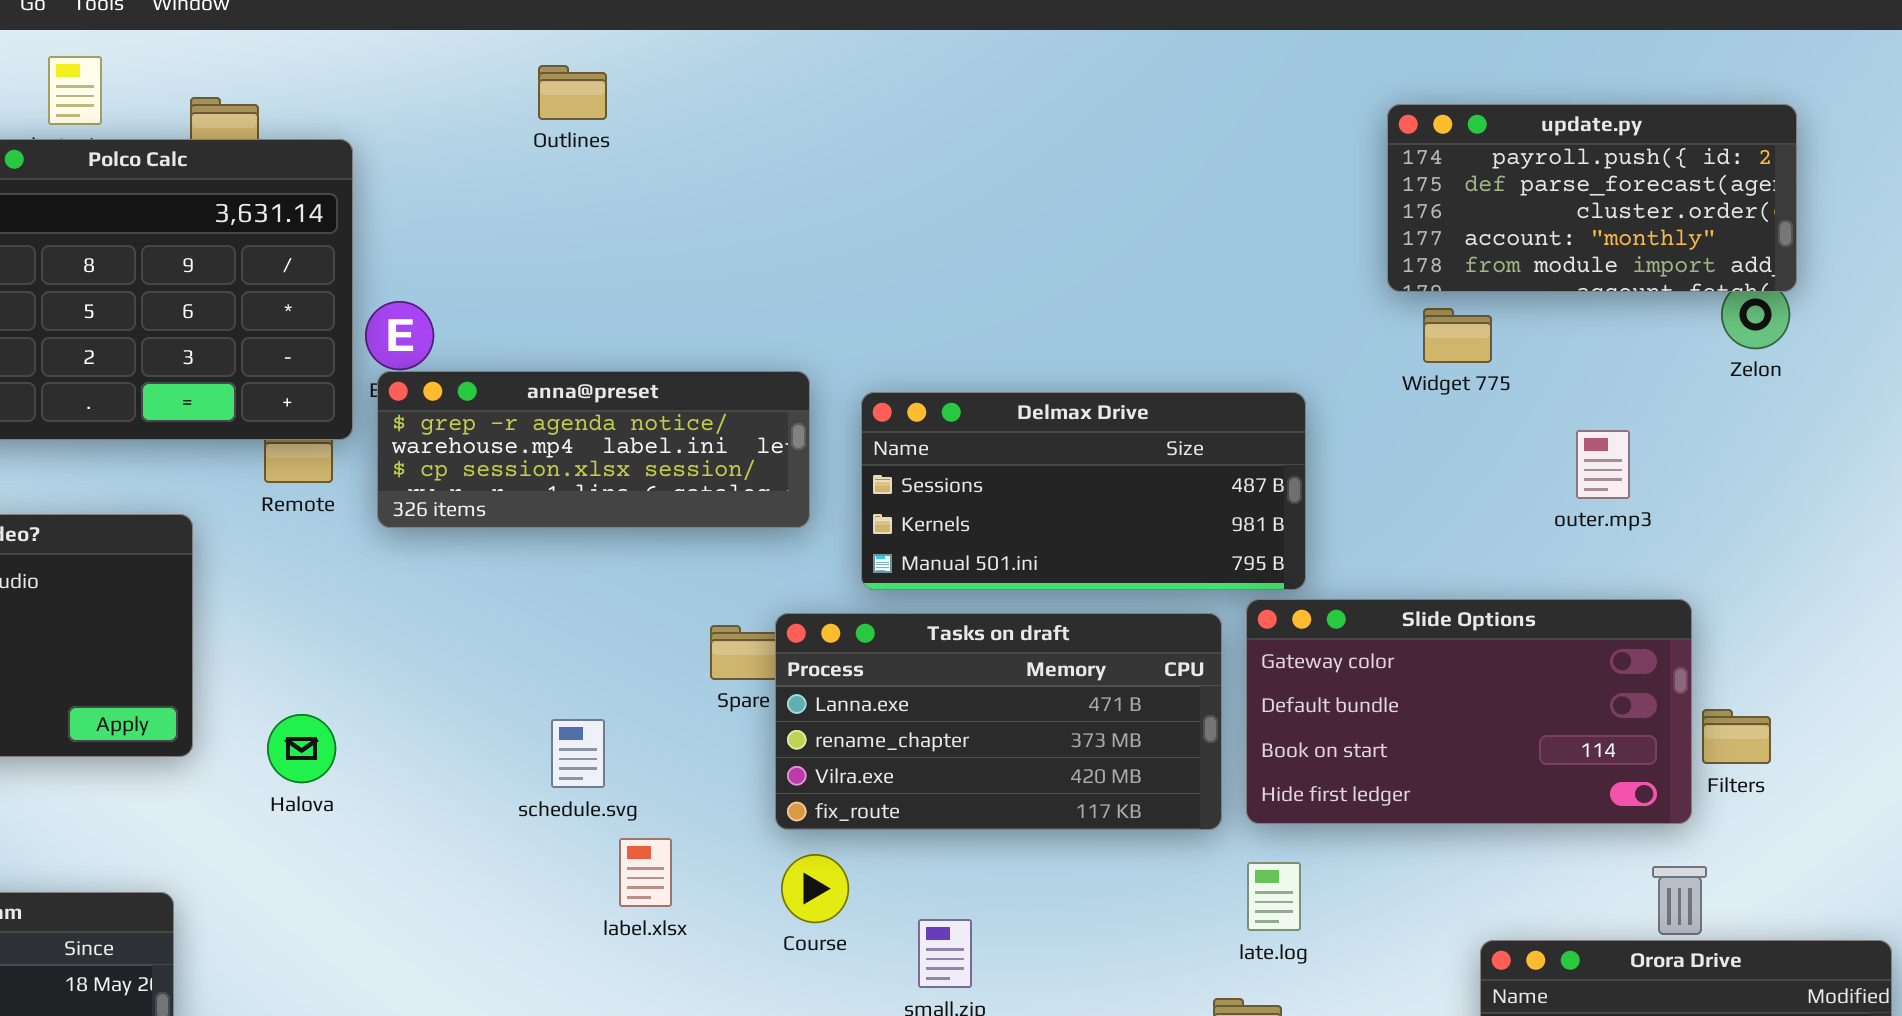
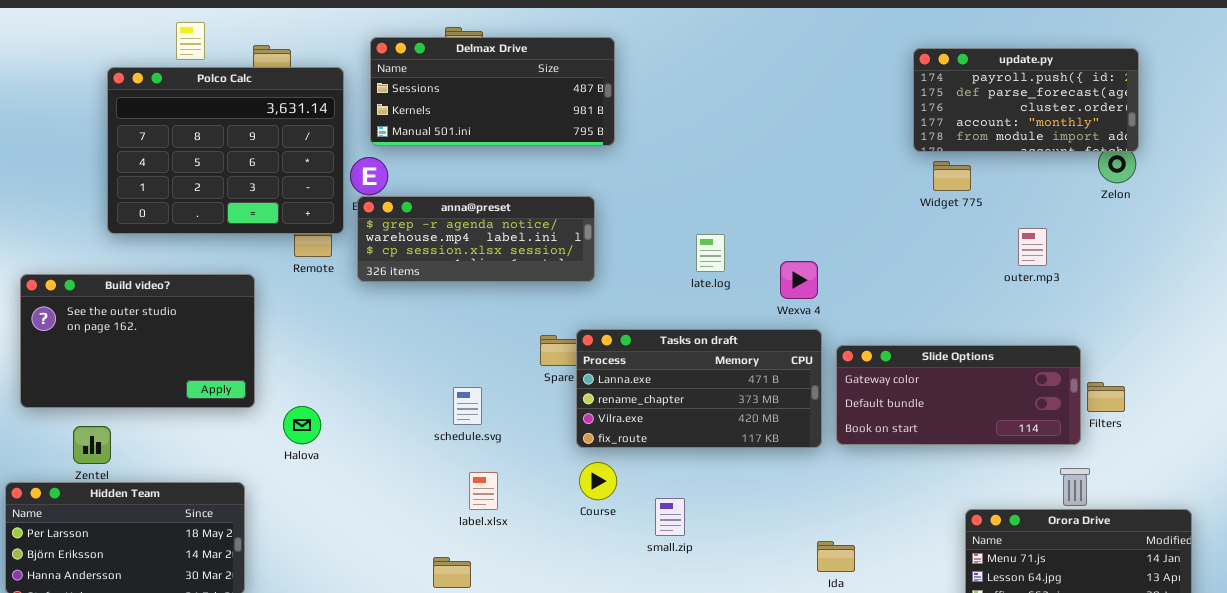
Delmax Drive: [861,392,1306,590] -> [370,37,615,146], moved
Slide Options: [1246,599,1692,824] -> [836,345,1081,445], resized
Halova: [267,714,336,783] -> [283,406,321,444], moved
label.xlsx: [619,838,672,907] -> [469,472,498,510], moved
late.log: [1247,862,1301,931] -> [696,234,725,272], moved

